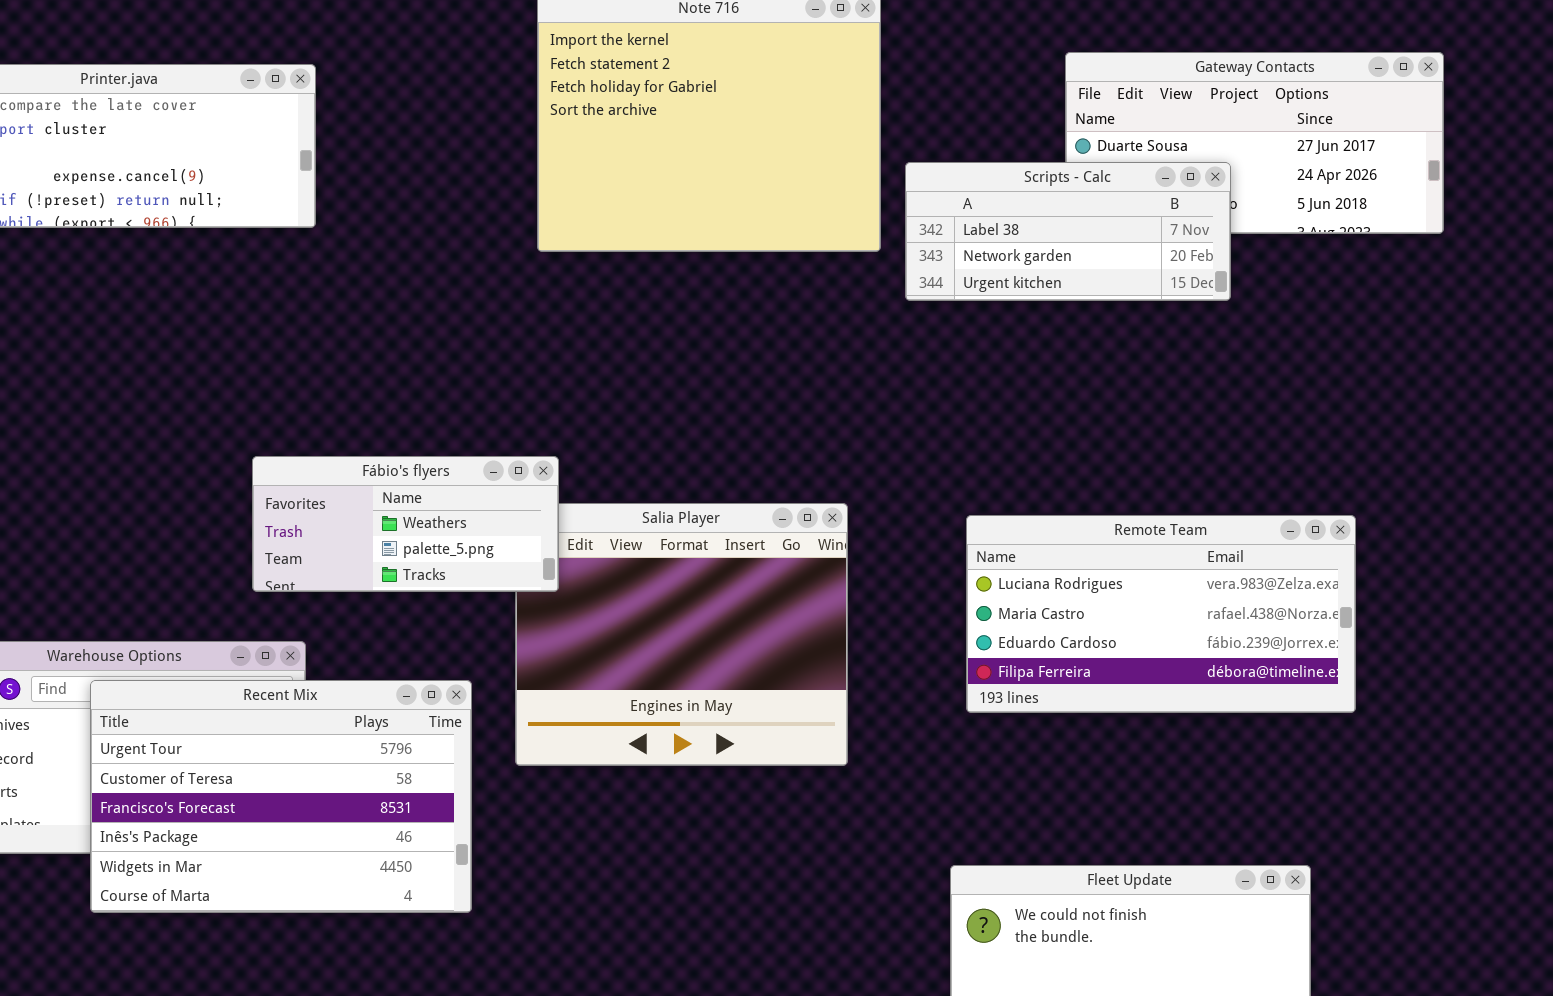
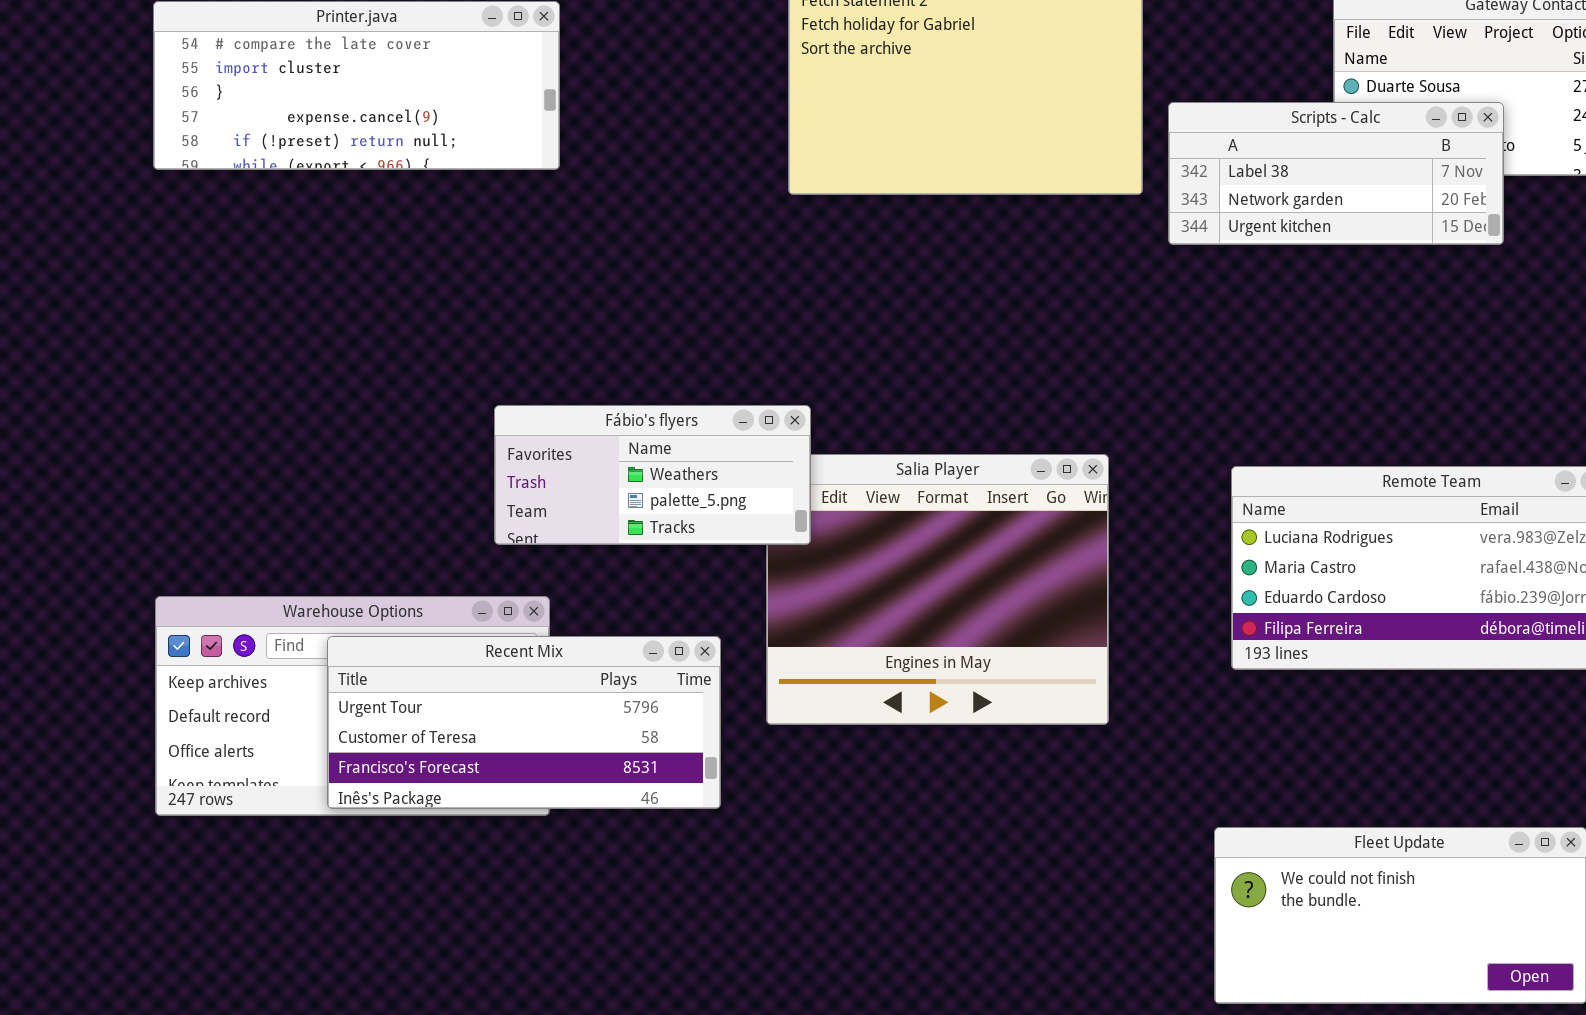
Recent Mix: [90,680,472,913] -> [327,636,721,809], resized

